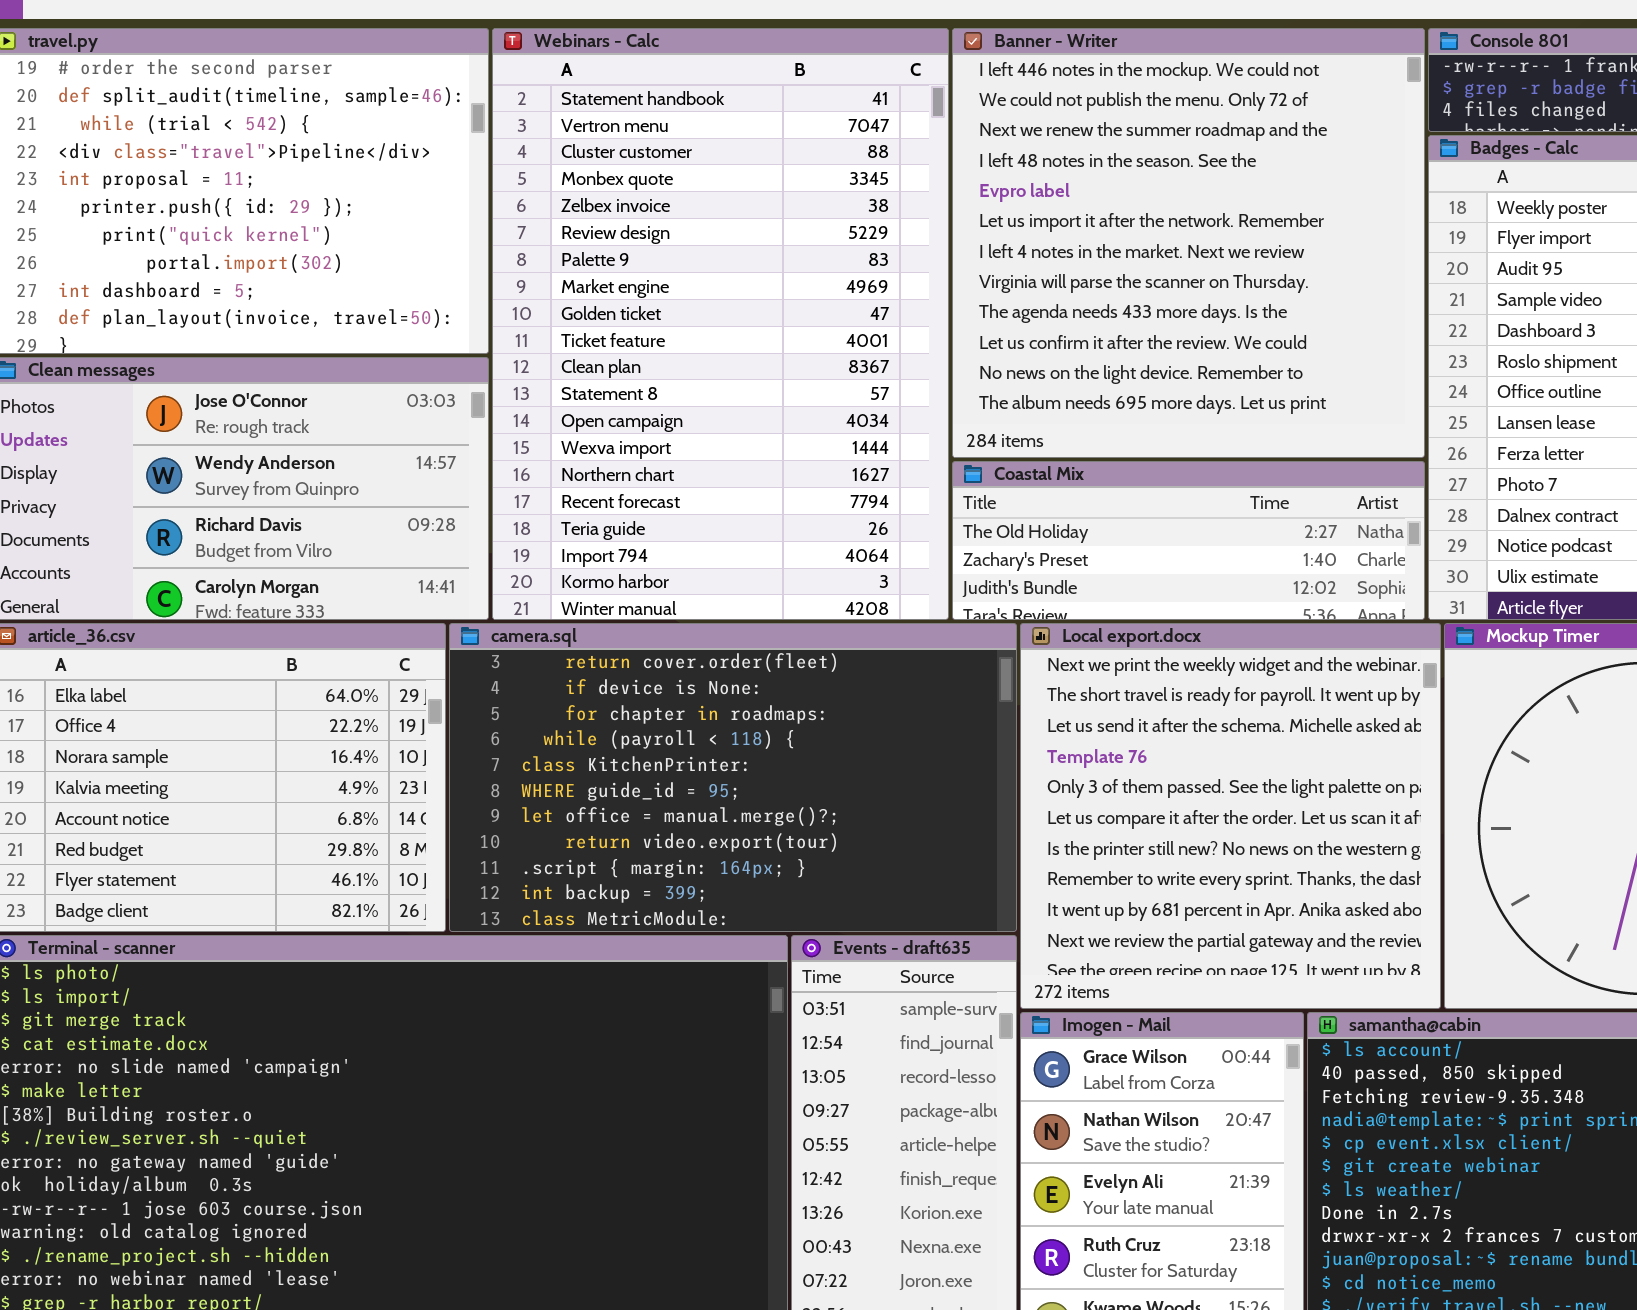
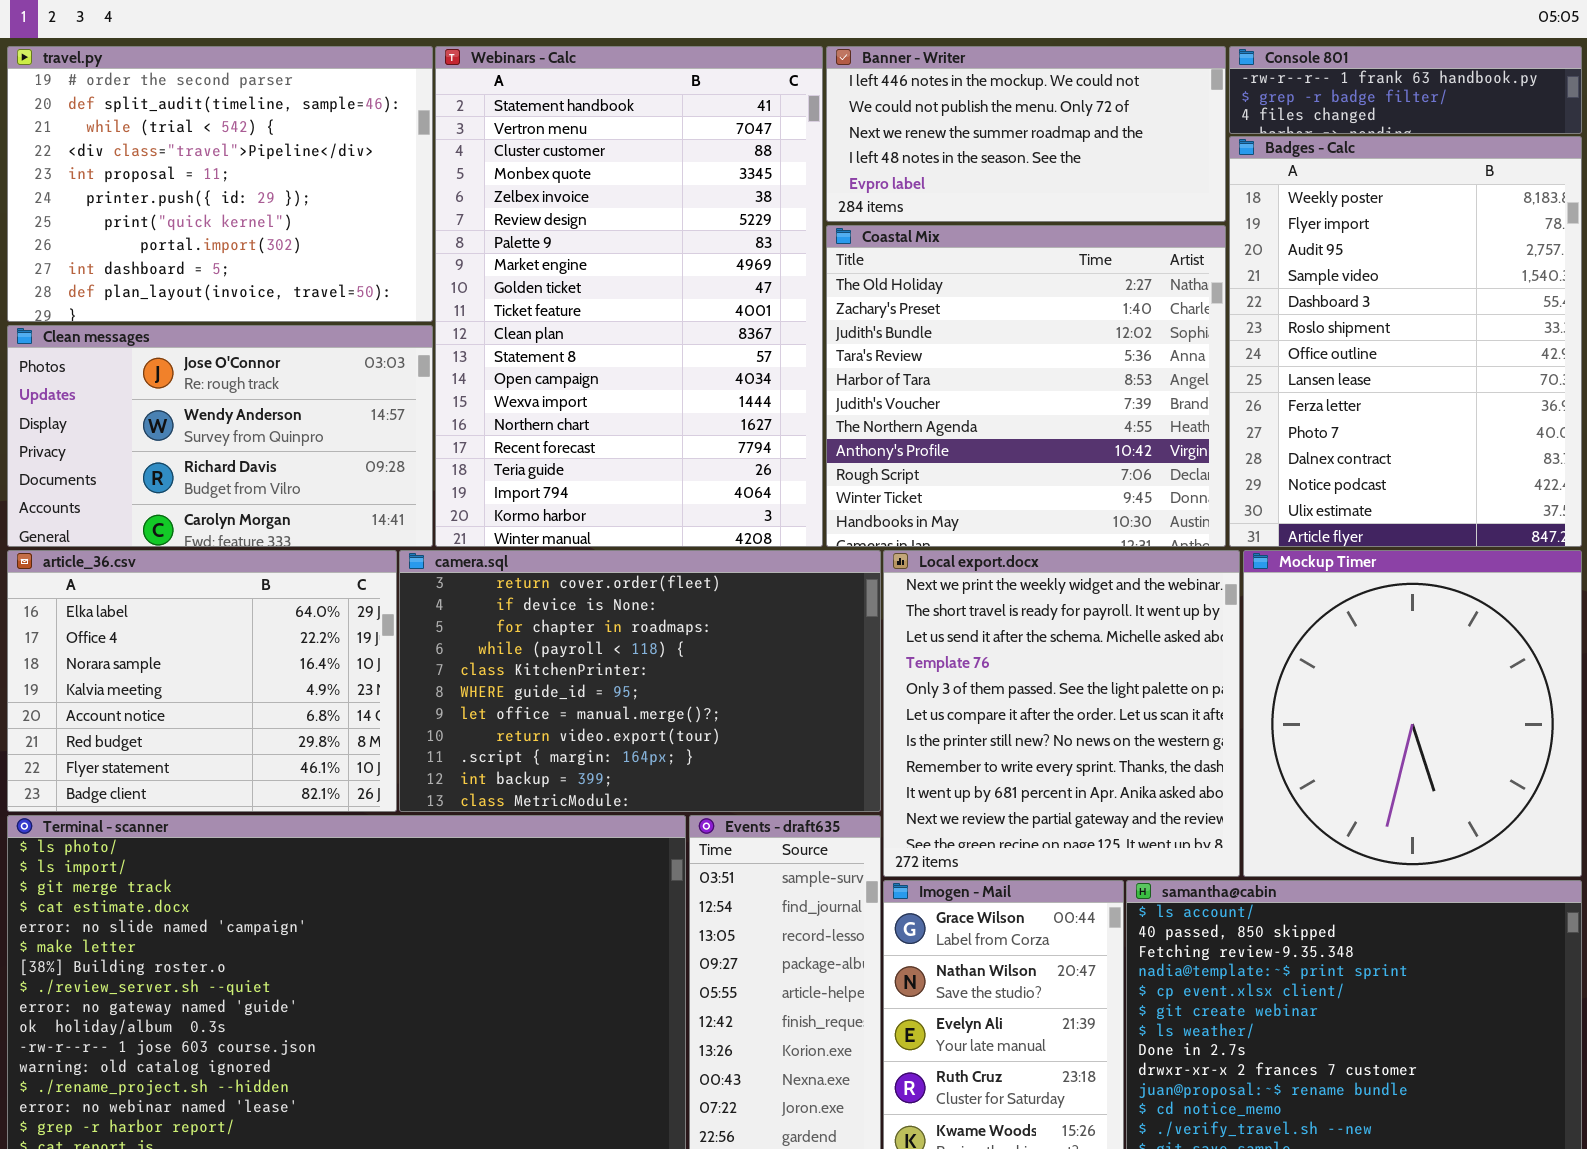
Banner - Writer: [952,28,1425,458] -> [826,46,1226,222], resized
Coastal Mix: [952,461,1425,620] -> [826,225,1226,547], resized

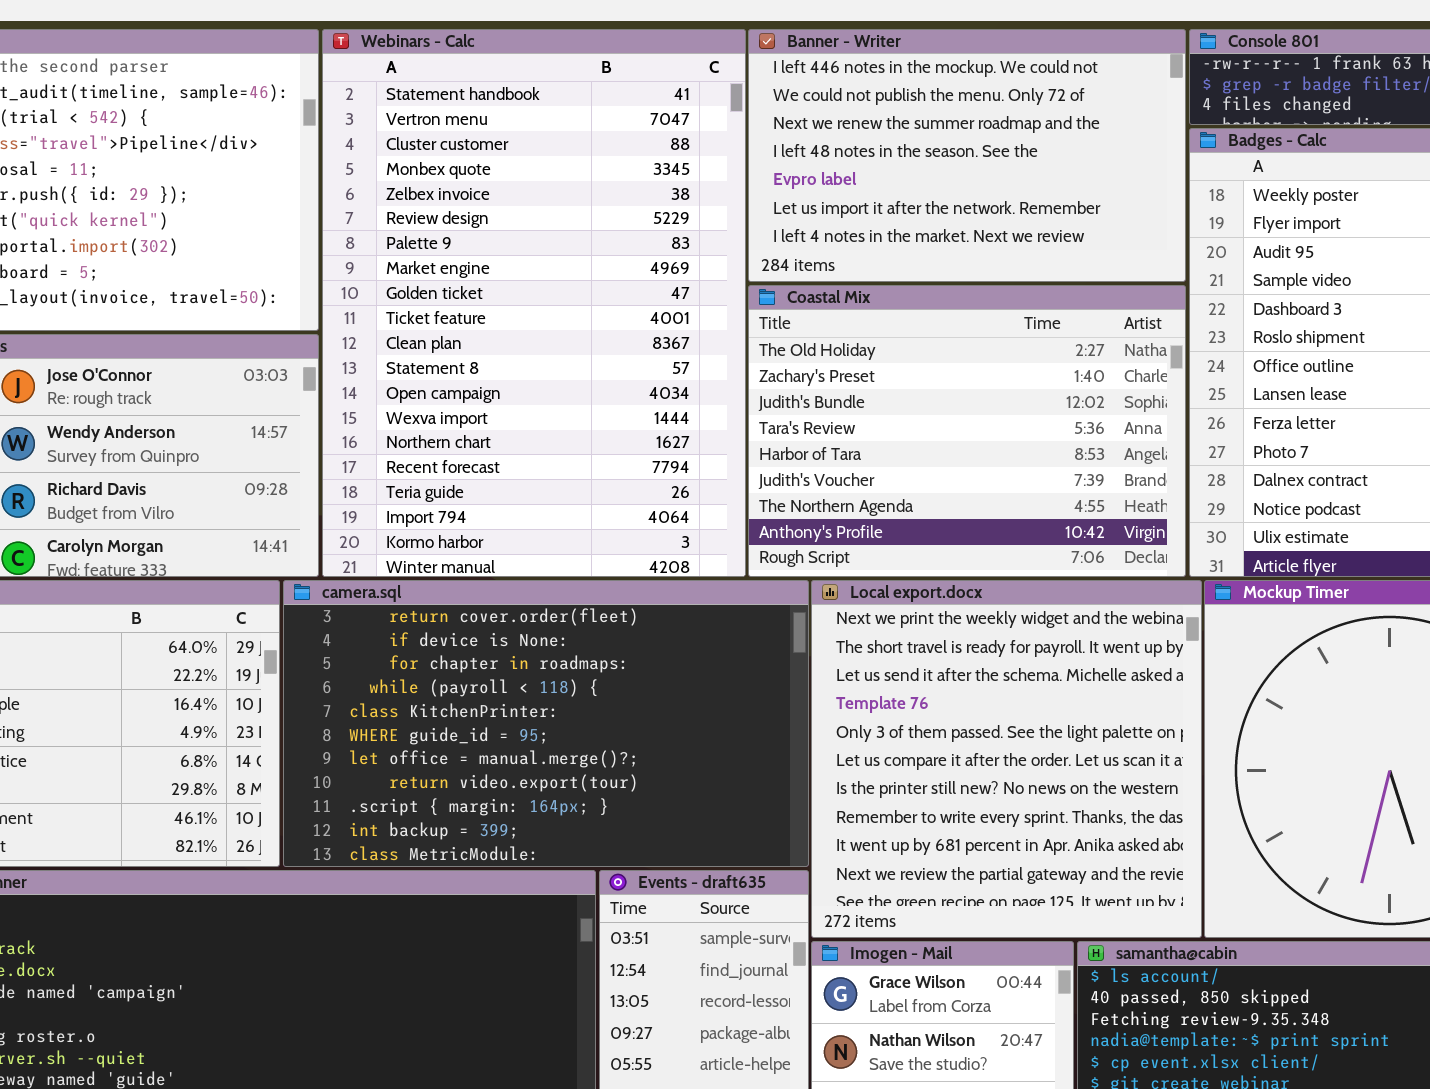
Banner - Writer: [826,46,1226,222] -> [748,29,1186,282], resized
Coastal Mix: [826,225,1226,547] -> [748,285,1186,577], resized

